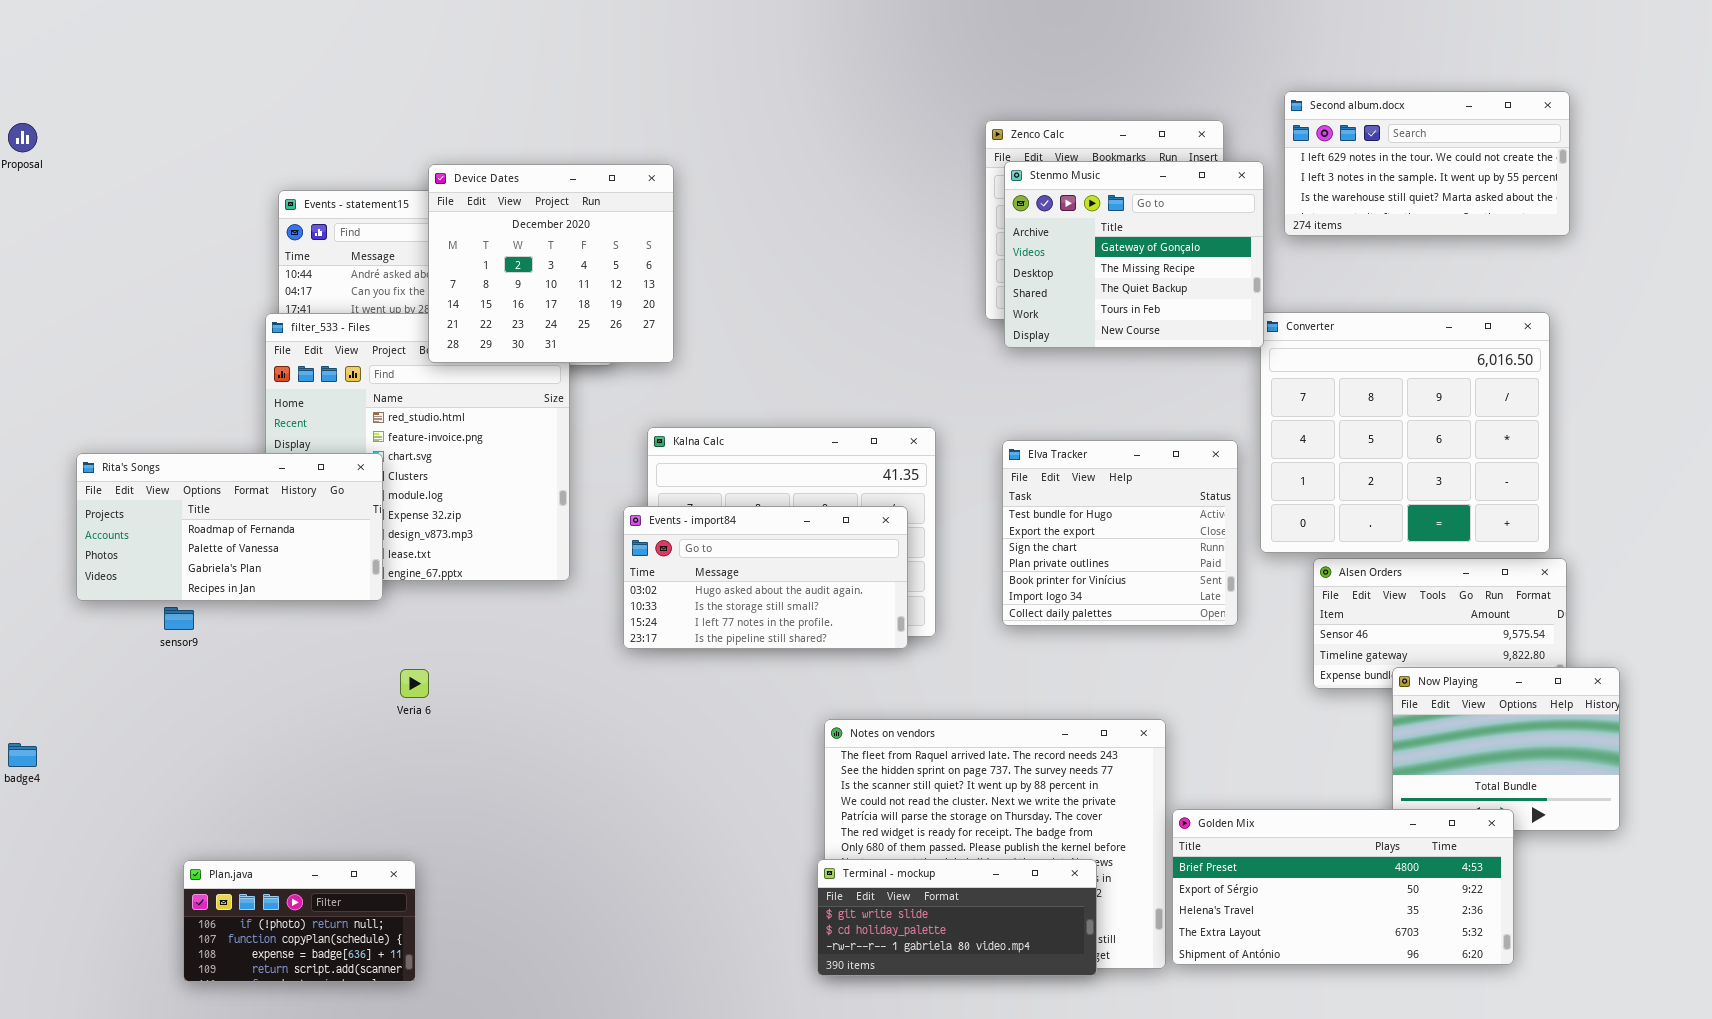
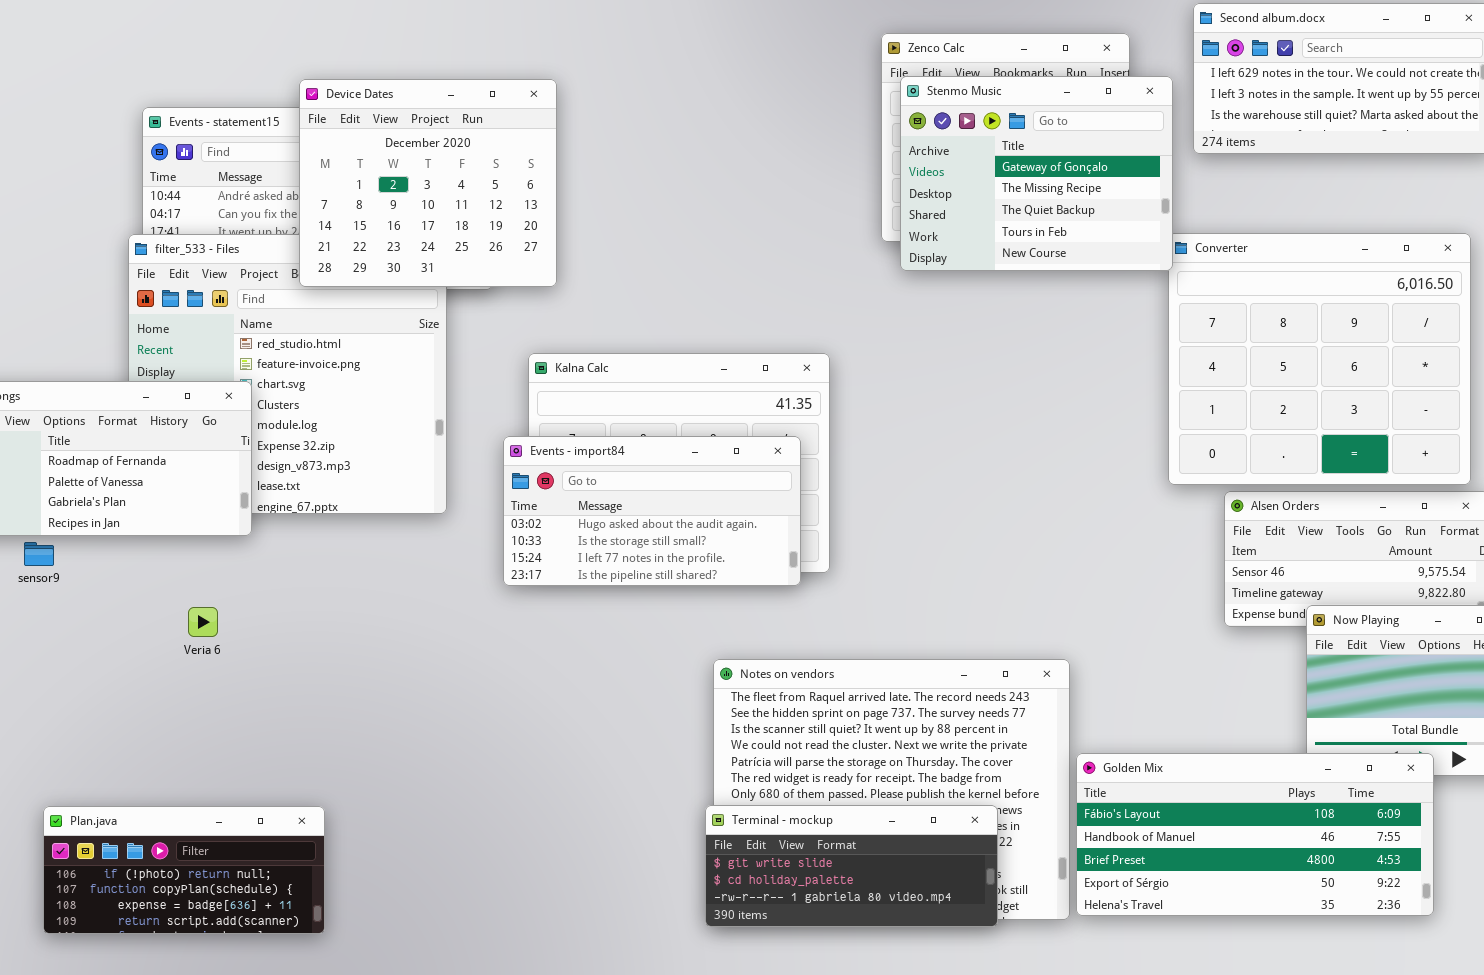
Elva Tracker: [1002,440,1238,626] -> none, closed
Veria 6: [400,669,429,698] -> [188,607,218,637], moved
Golden Mix: [1172,809,1514,965] -> [1076,753,1434,916], scrolled up 2 rows
Plan.java: [183,860,416,982] -> [43,806,325,934], resized

